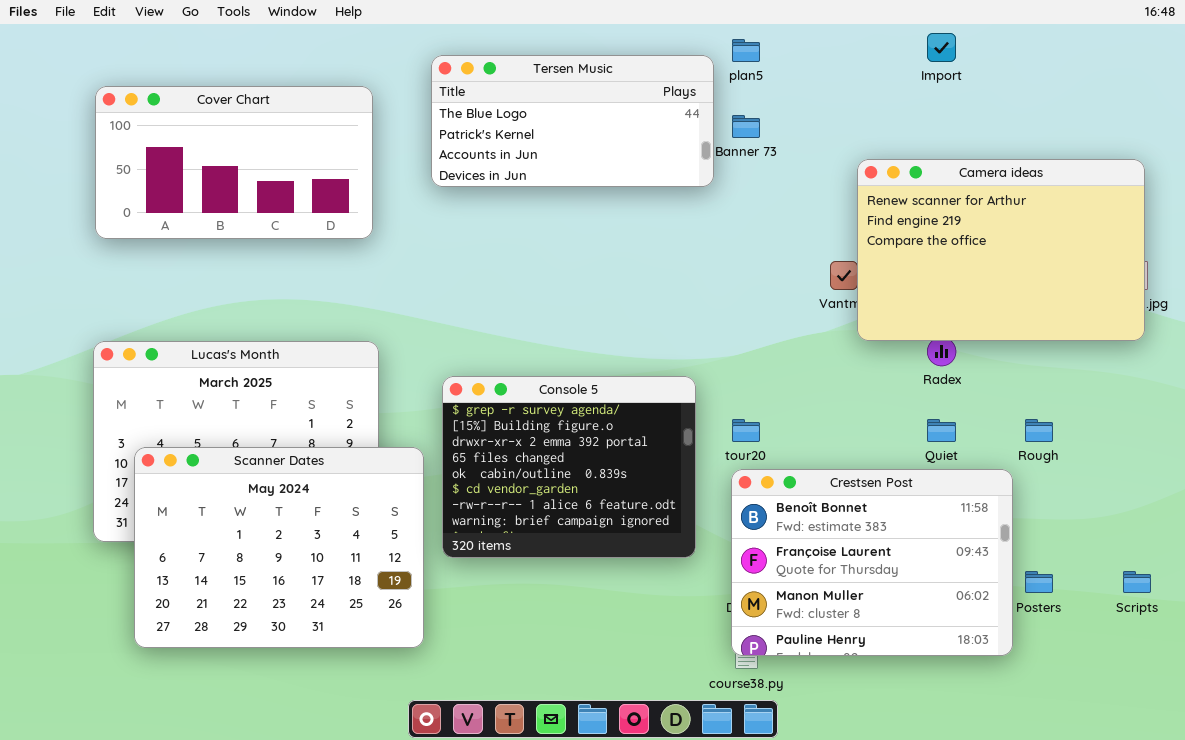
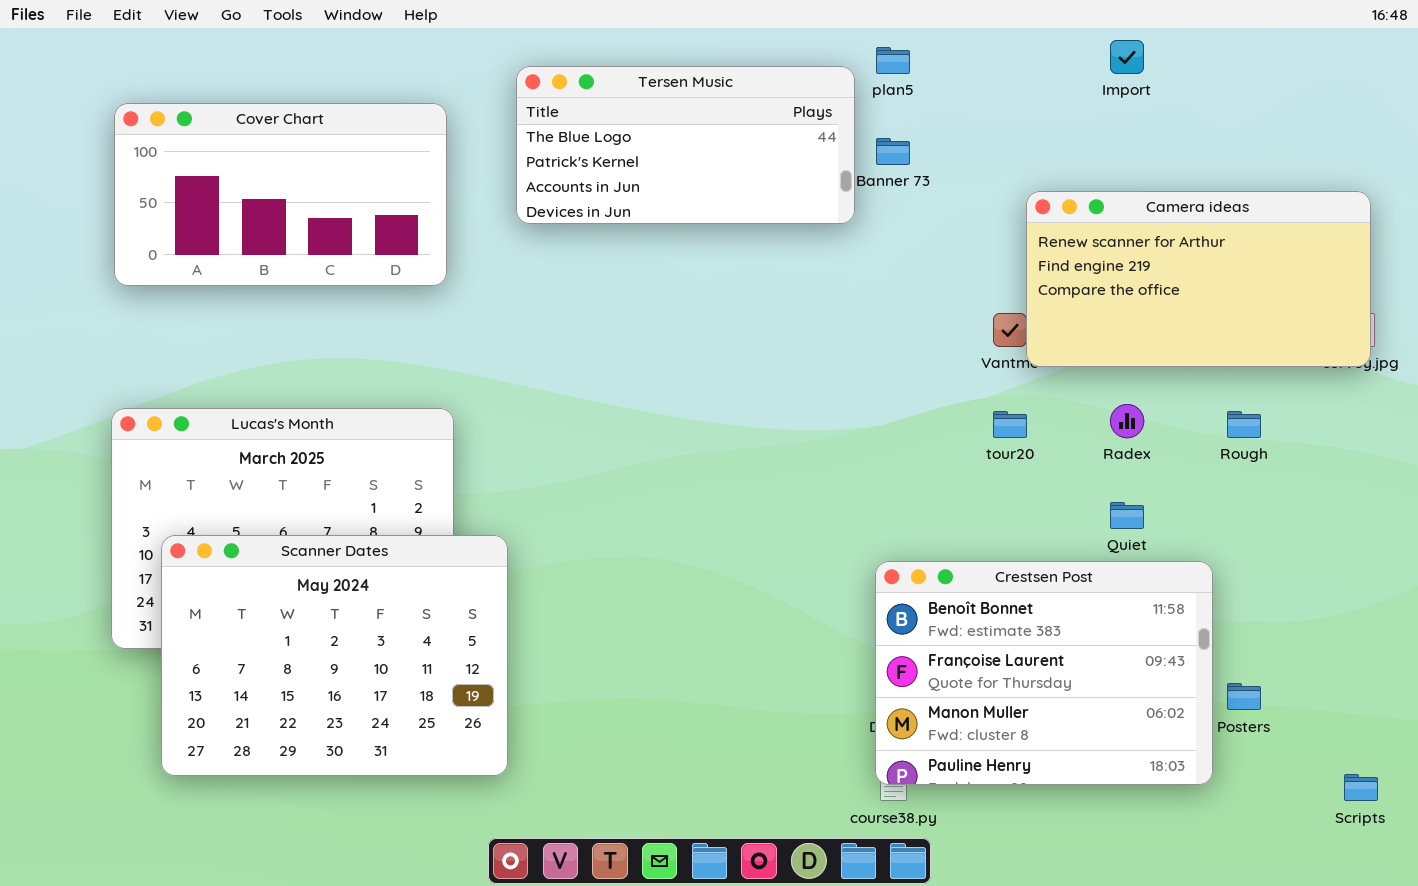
Camera ideas: [857,159,1145,341] -> [1026,191,1371,367], resized
Console 5: [442,376,696,558] -> none, closed
tour20: [732,419,760,442] -> [993,411,1027,438], moved
Rough: [1025,419,1053,442] -> [1227,411,1261,438], moved
Scripts: [1123,571,1151,593] -> [1344,774,1378,801], moved

